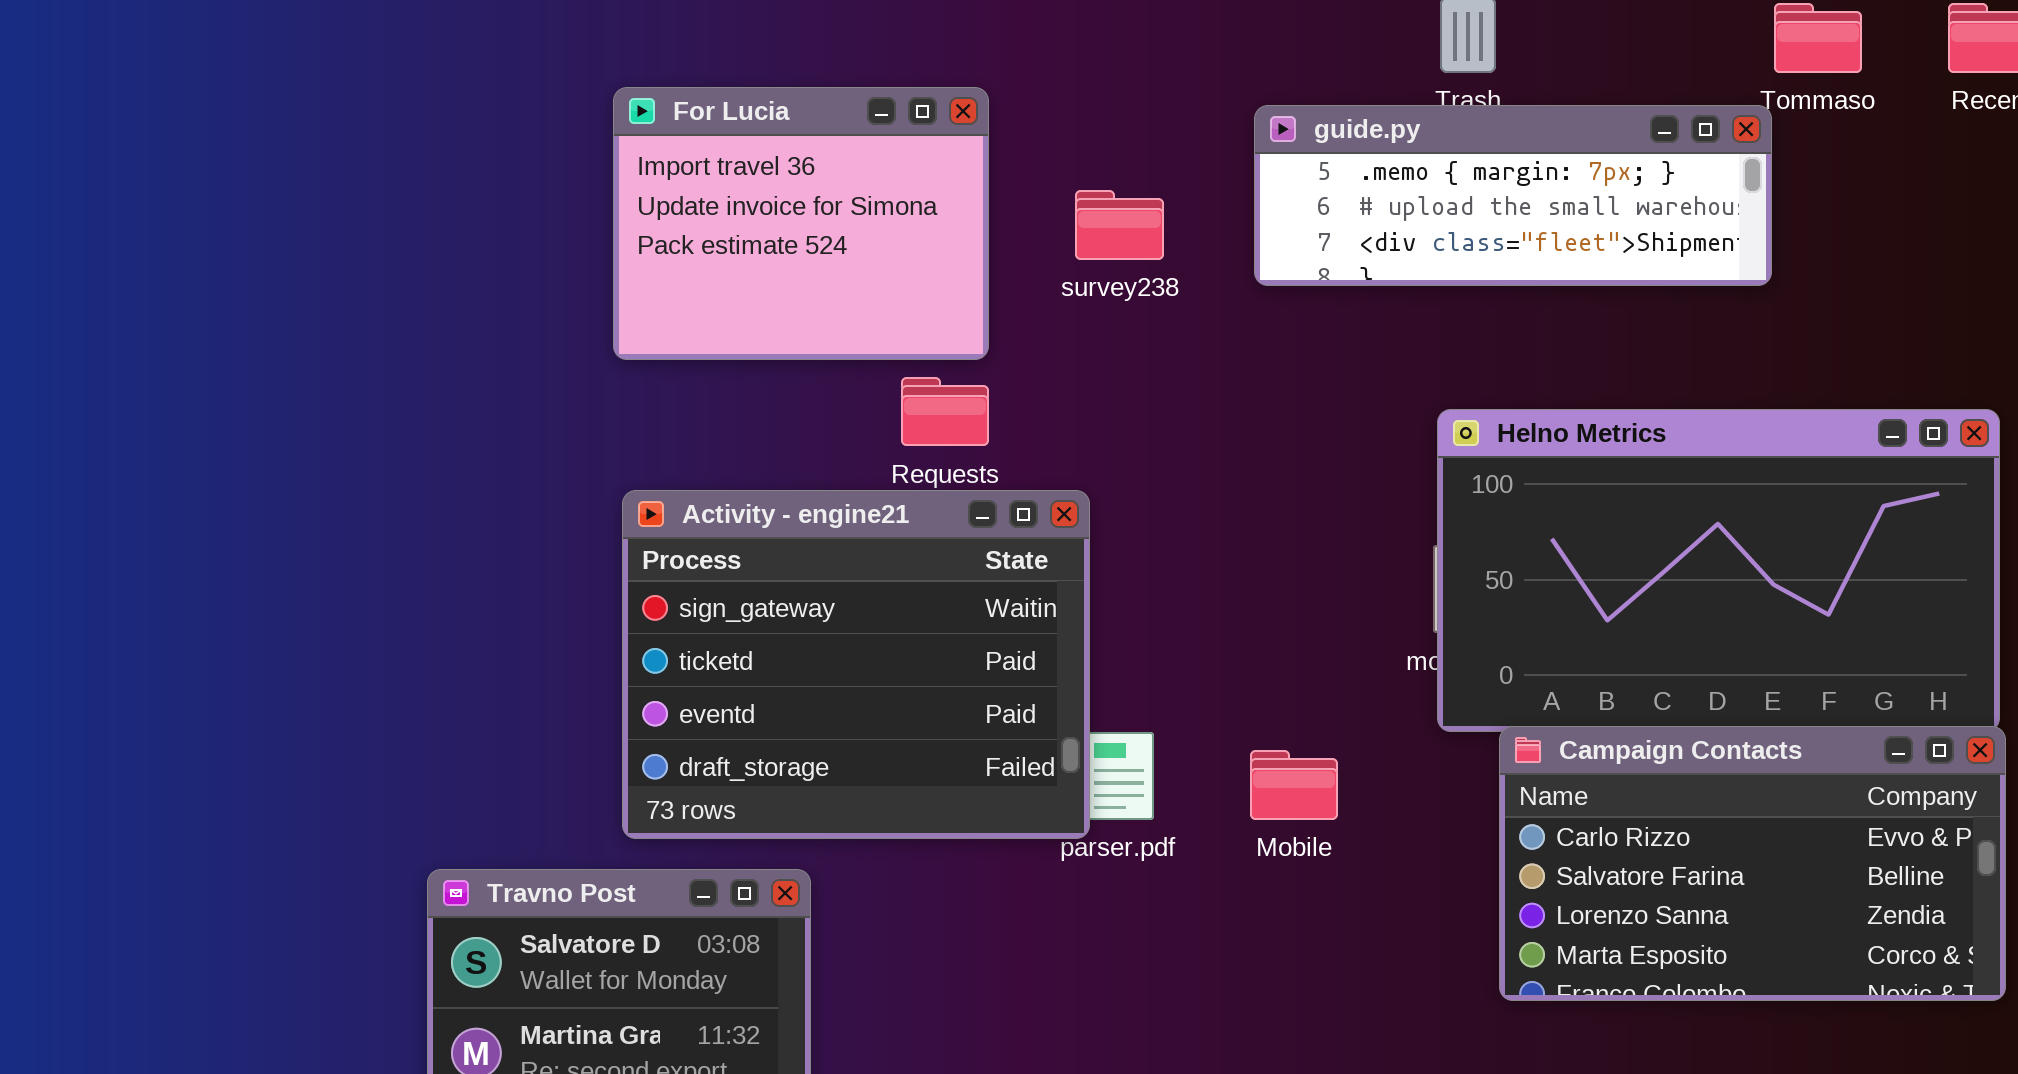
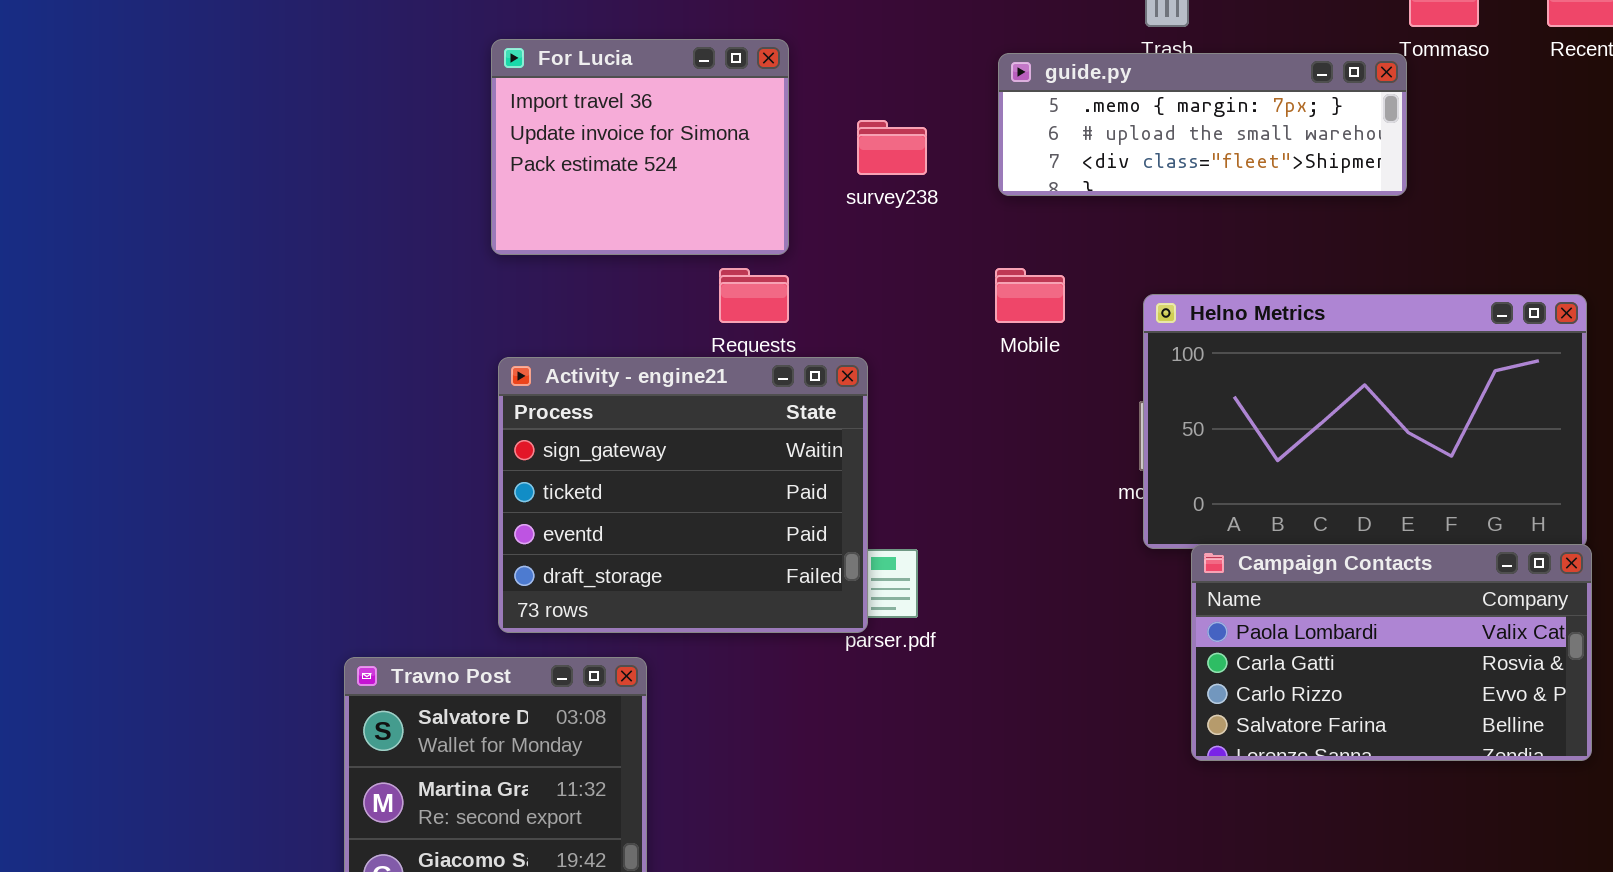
Campaign Contacts: [1499,726,2006,1001] -> [1191,544,1592,761], scrolled up 2 rows
Mobile: [1250,750,1338,820] -> [995,268,1065,323], moved

